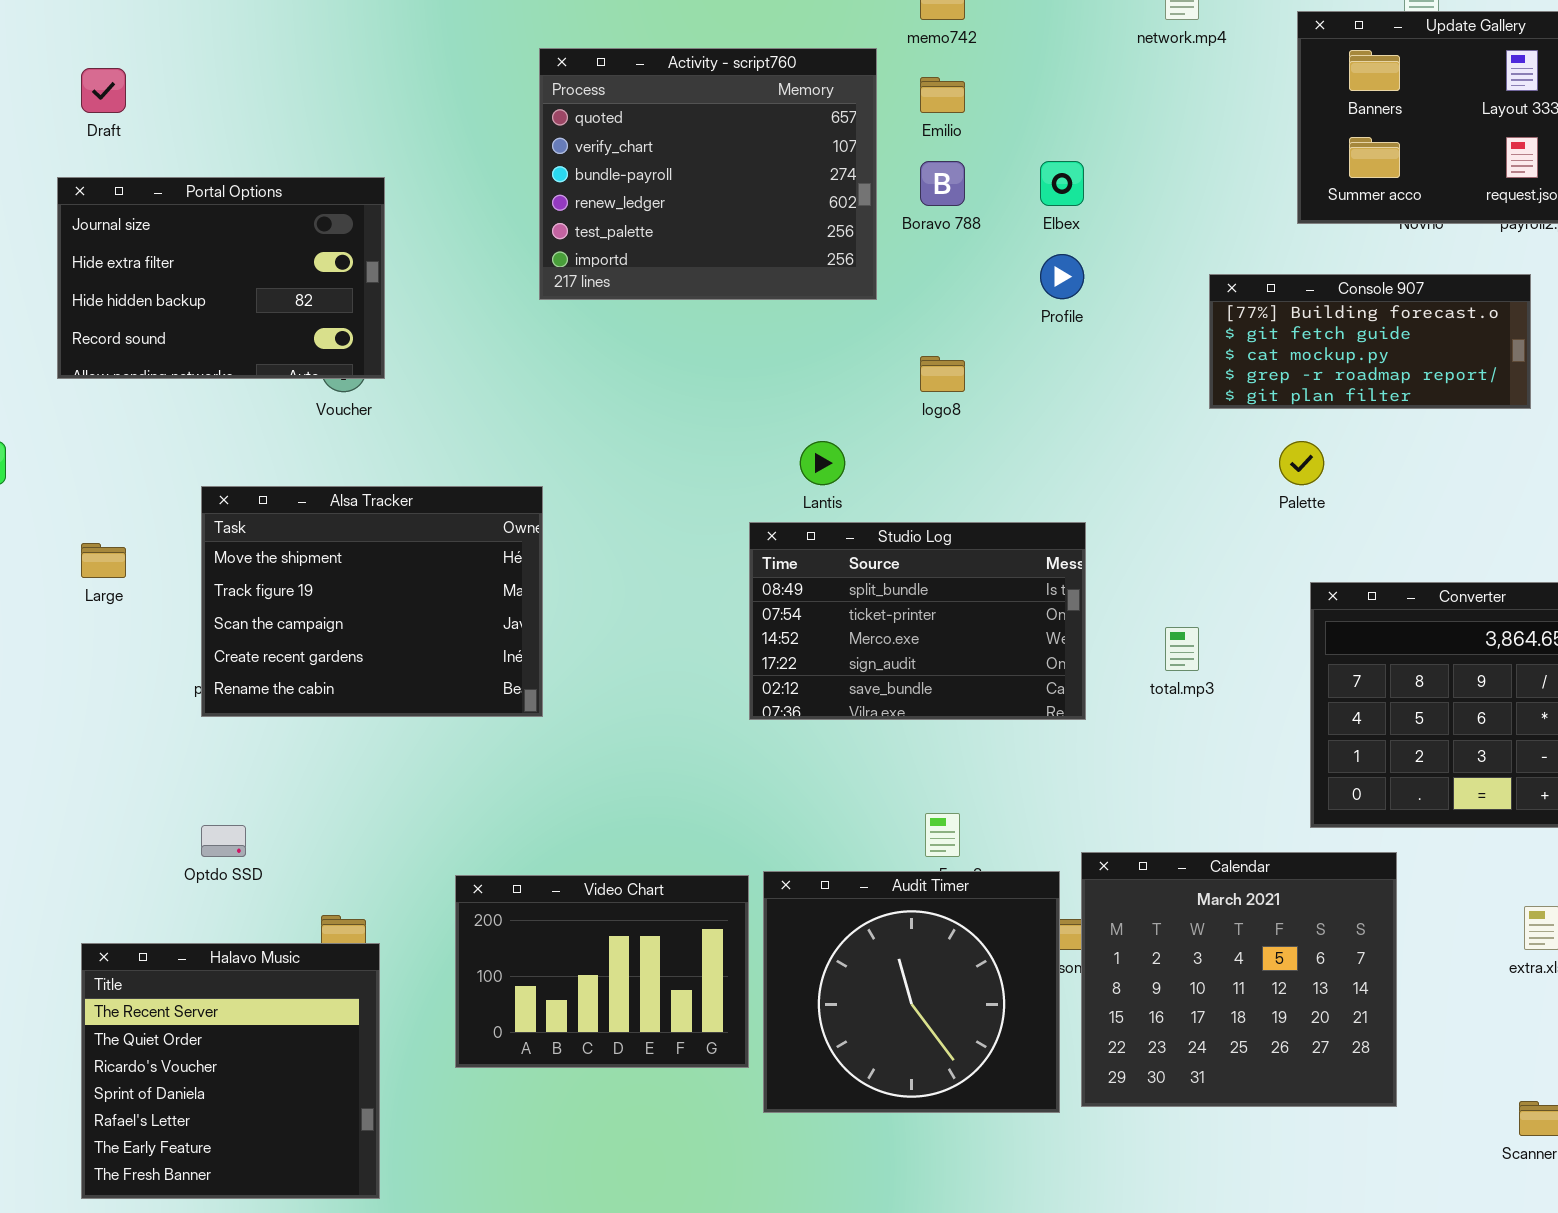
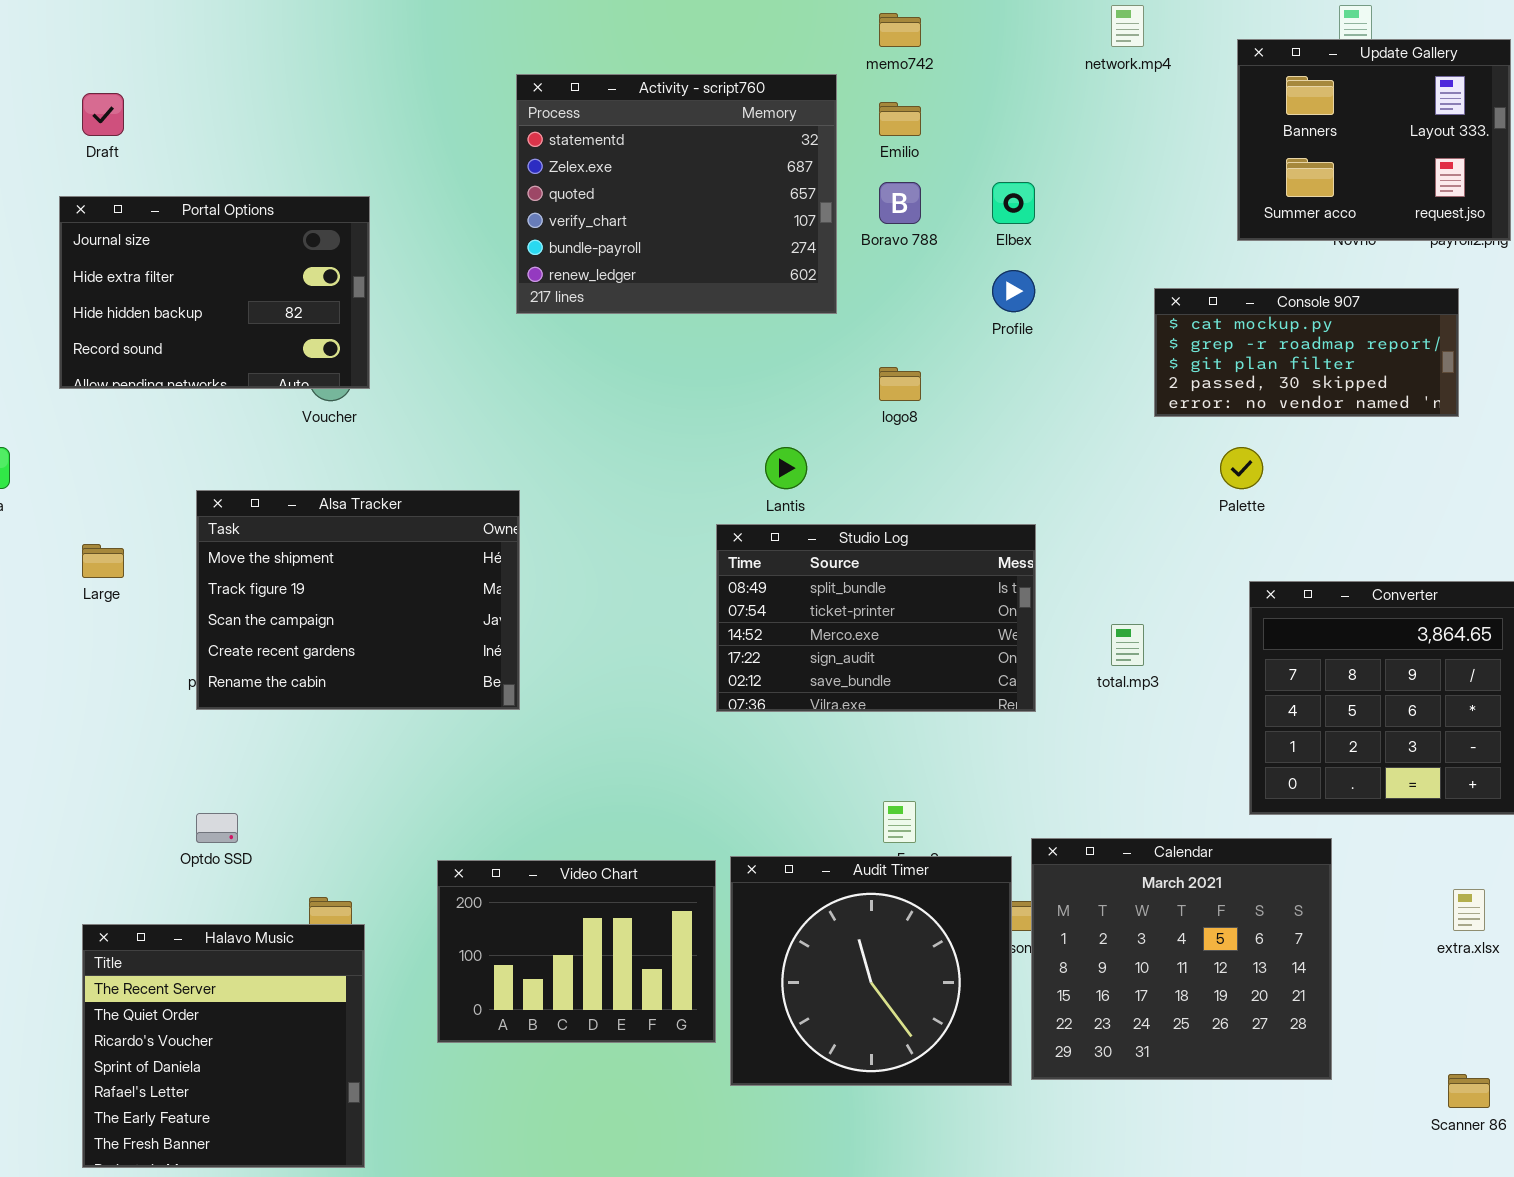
Activity - script760: [539,48,877,300] -> [516,74,837,314], scrolled up 2 rows
Console 907: [1209,274,1531,409] -> [1154,288,1459,417], scrolled down 2 rows

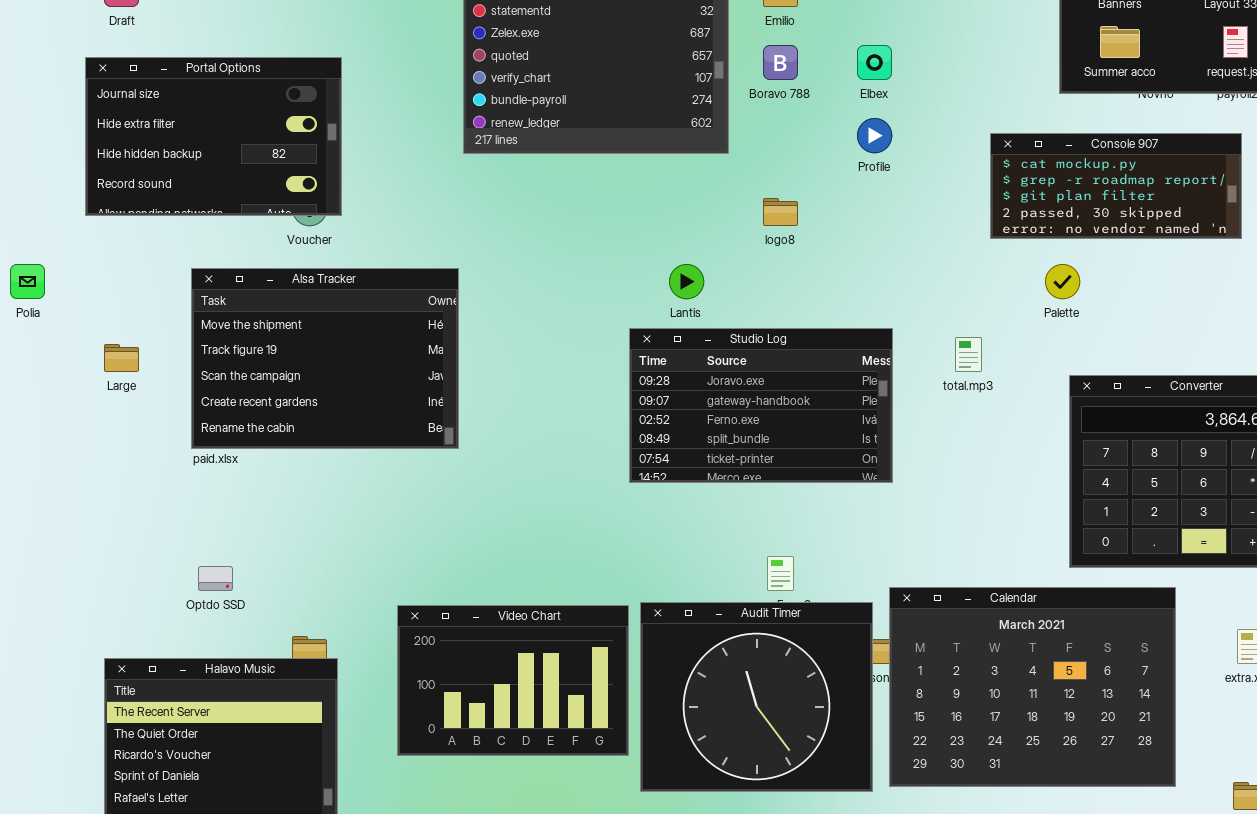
Alsa Tracker: [196,490,520,710] -> [191,268,459,449], moved
Studio Log: [716,524,1036,712] -> [629,328,893,483], scrolled up 3 rows
total.mp3: [1111,624,1144,666] -> [955,337,982,372], moved
Calendar: [1031,838,1332,1080] -> [889,587,1176,787], resized

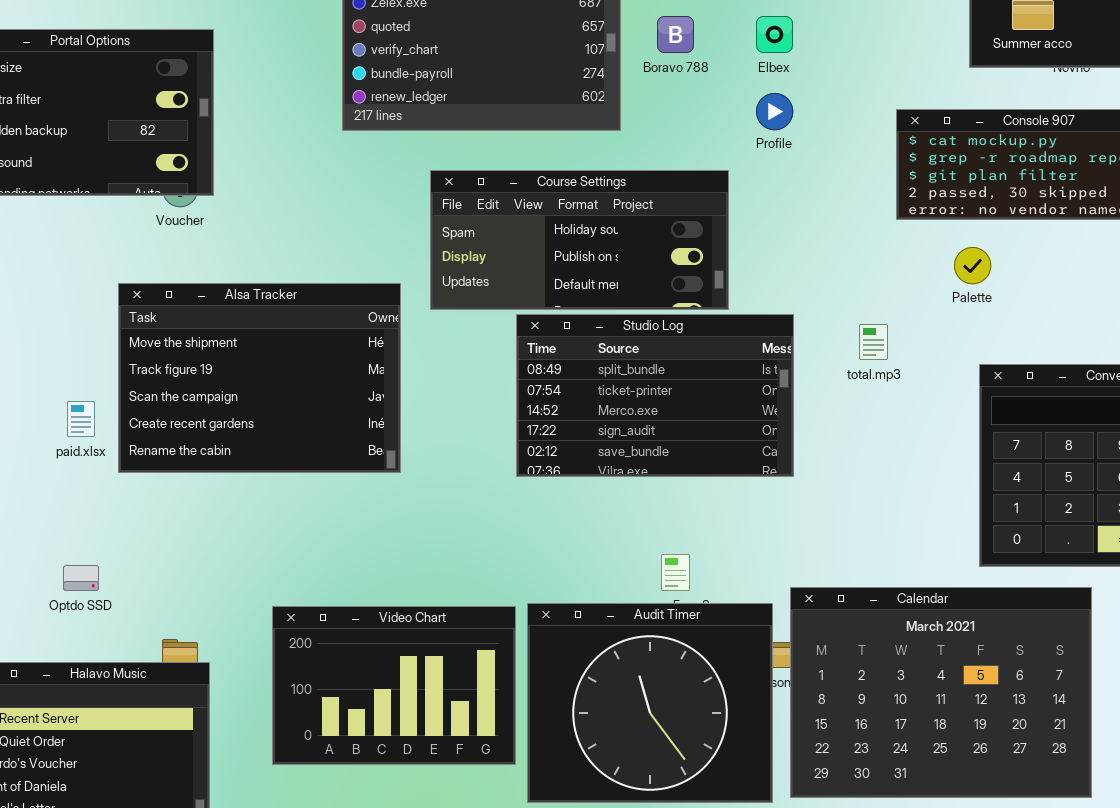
Course Settings: none -> [430,170,729,310], opened
Alsa Tracker: [191,268,459,449] -> [118,283,401,473], moved
Studio Log: [629,328,893,483] -> [516,314,794,477], scrolled down 3 rows

